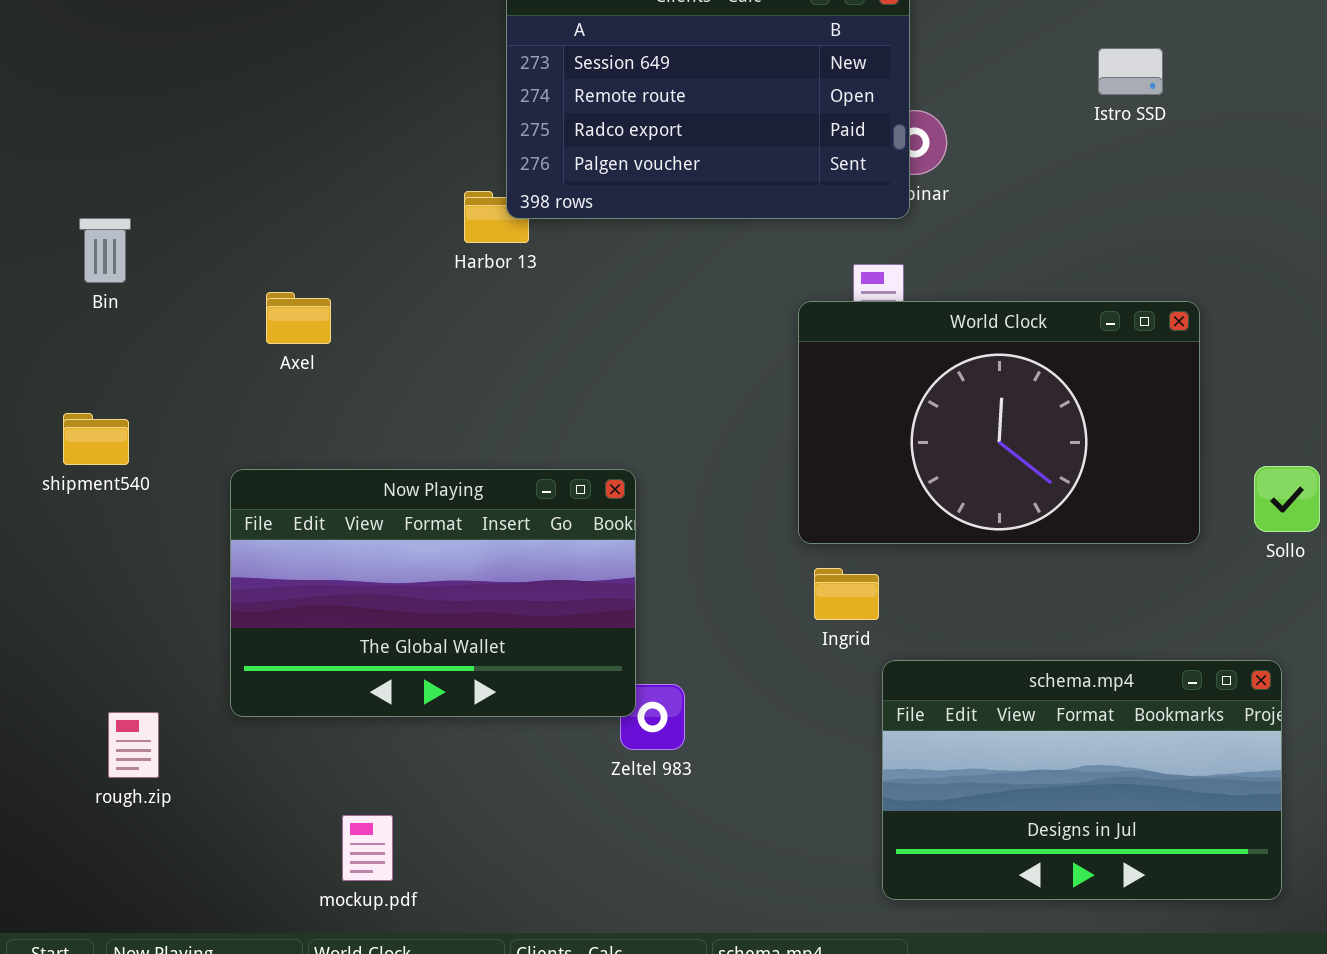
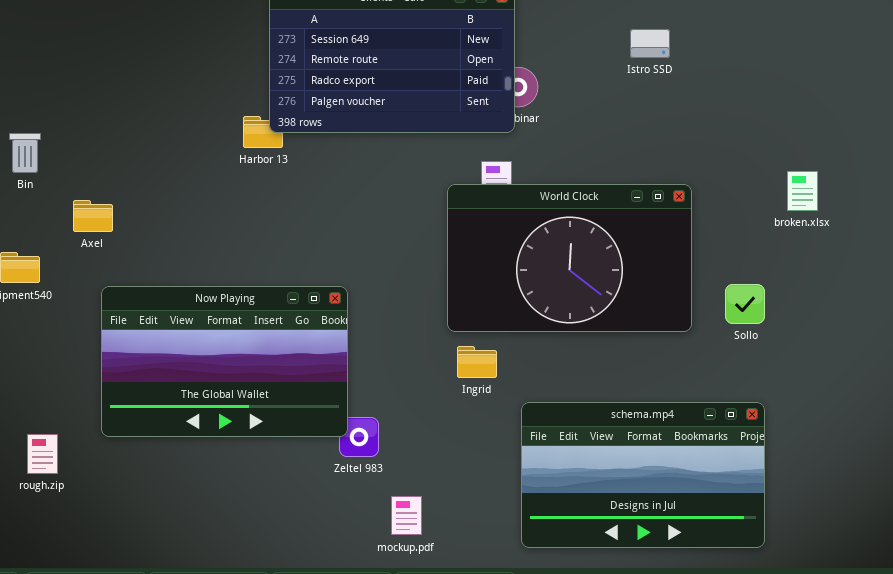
Axel: [266,292,331,344] -> [73,200,113,232], moved
schema.mp4: [882,660,1282,900] -> [521,402,765,548], moved
mockup.pdf: [342,815,393,881] -> [391,496,422,535], moved

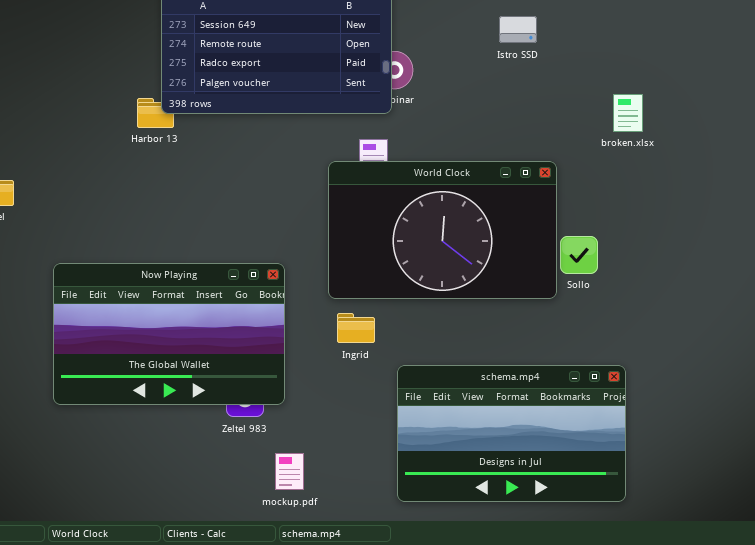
broken.xlsx: [787,171,818,211] -> [613,94,643,132], moved
Sollo: [725,284,765,324] -> [560,236,598,274], moved
Now Playing: [101,286,348,437] -> [53,263,285,405], moved

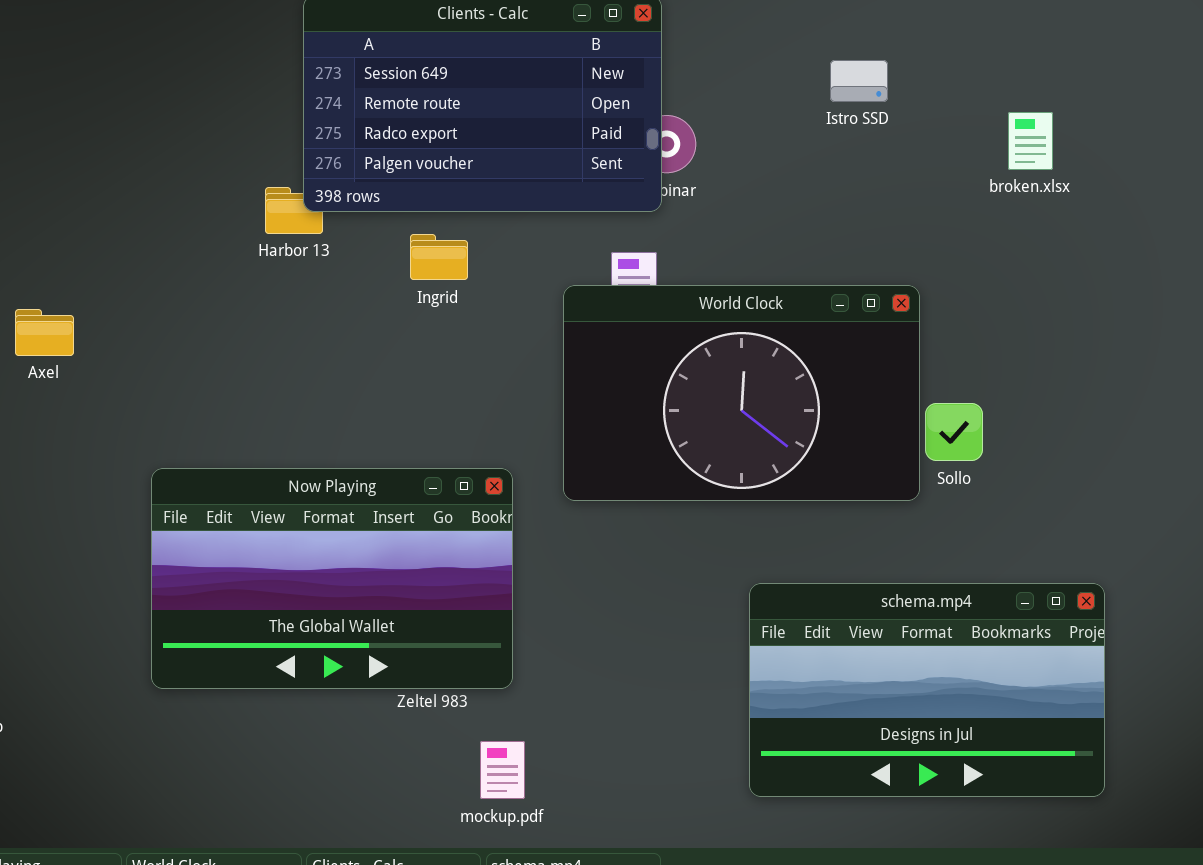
broken.xlsx: [613,94,643,132] -> [1008,112,1053,170], moved
Now Playing: [53,263,285,405] -> [151,468,513,689], moved
Ingrid: [337,313,375,343] -> [410,234,468,280], moved
schema.mp4: [397,365,626,502] -> [749,583,1105,797], moved

